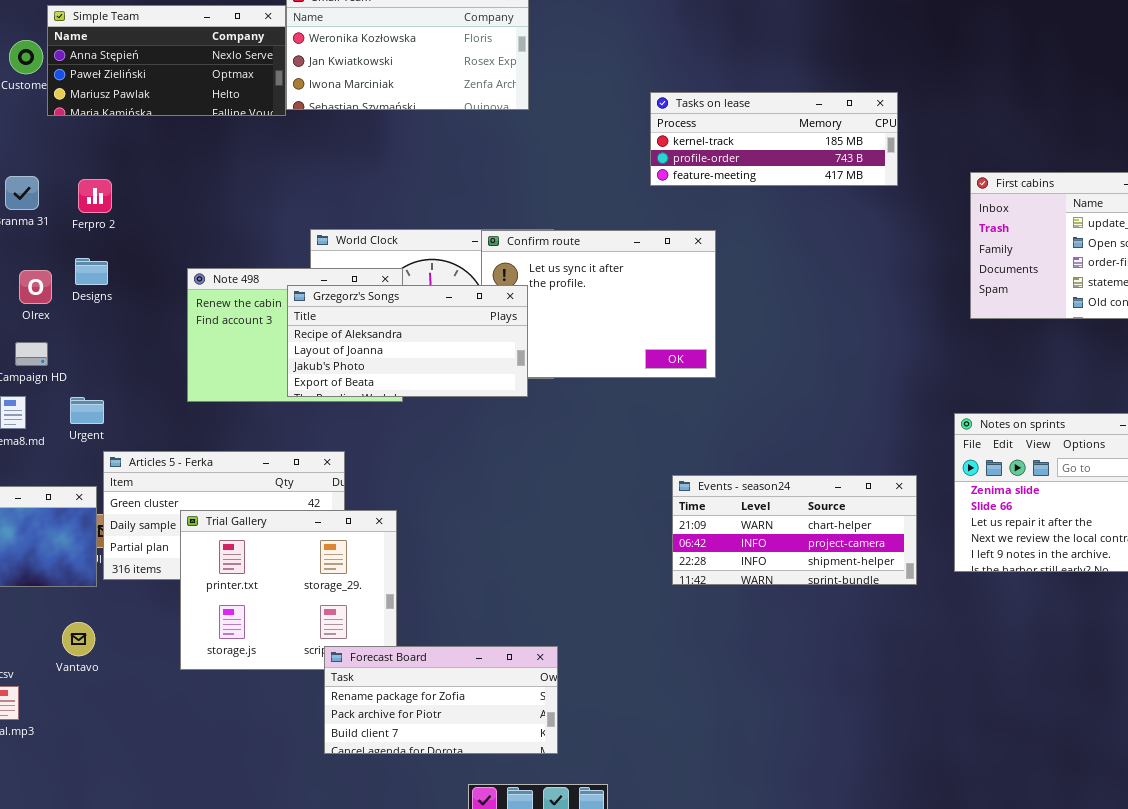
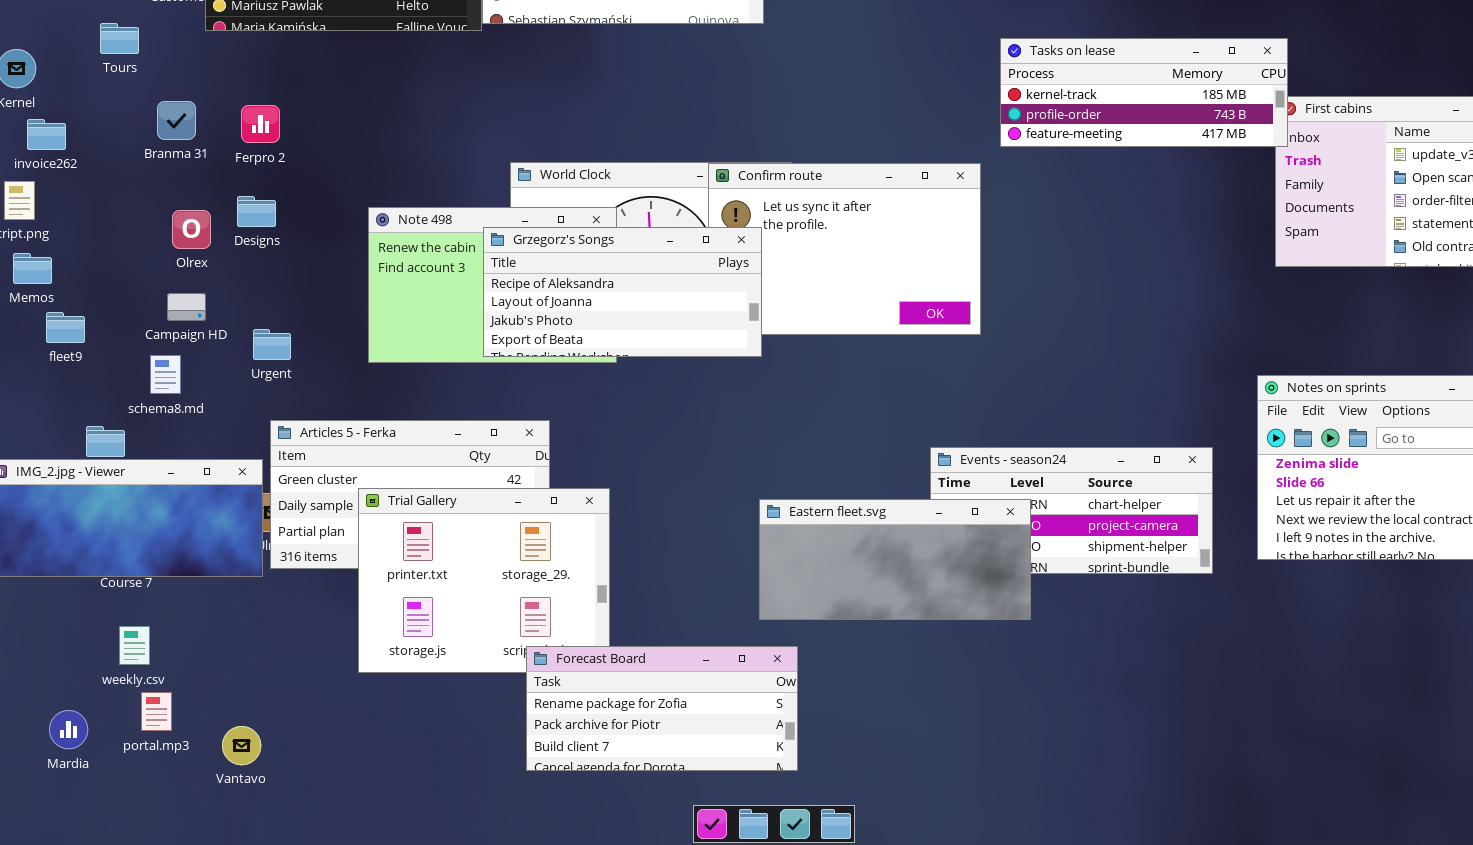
Tasks on lease: [650,92,898,186] -> [1000,38,1288,147], moved
Urgent: [70,397,104,424] -> [253,329,291,360], moved
Eastern fleet.svg: none -> [759,499,1031,620], opened
Vantavo: [62,622,95,656] -> [222,726,261,765], moved

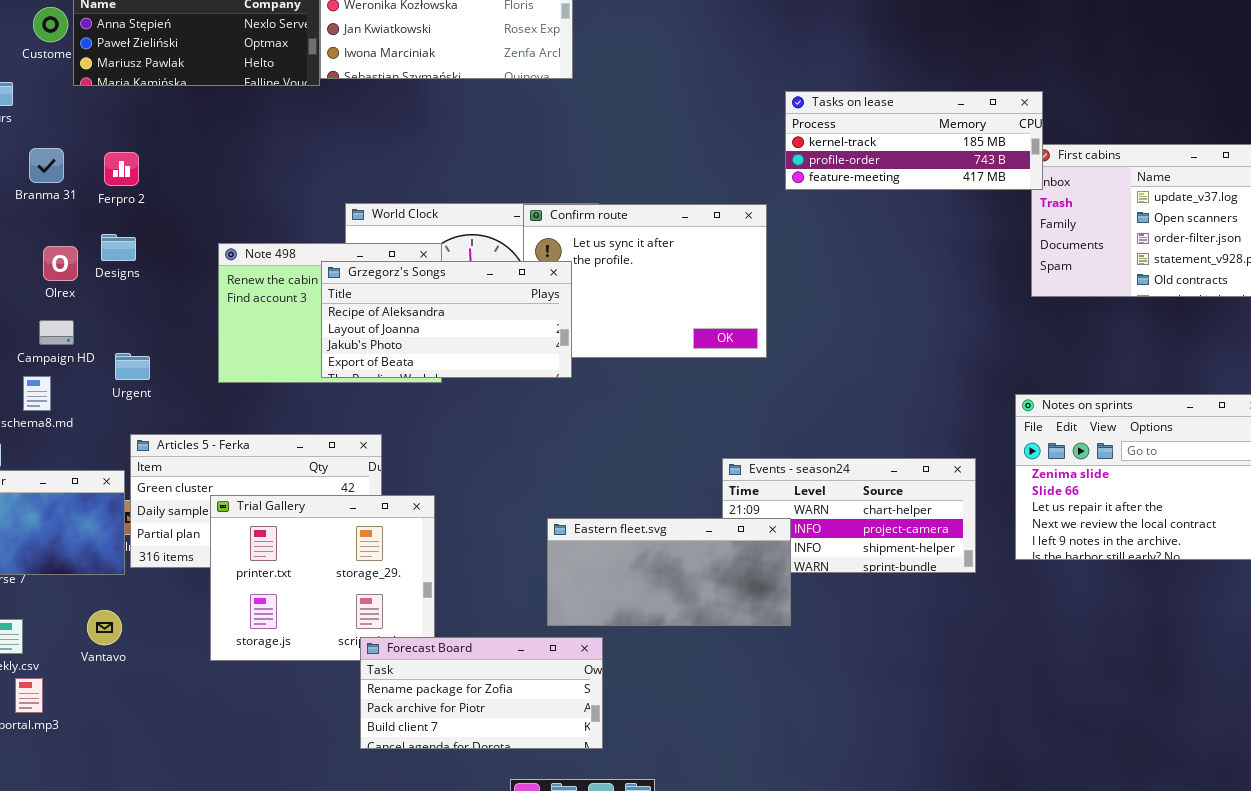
Eastern fleet.svg: [759,499,1031,620] -> [547,518,791,626], moved
Vantavo: [222,726,261,765] -> [87,610,122,645], moved

